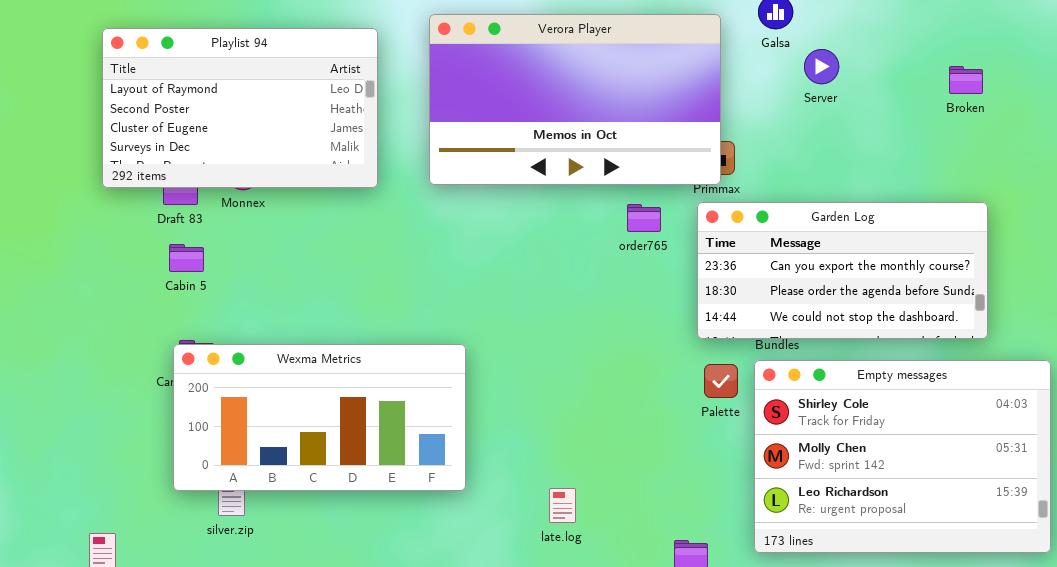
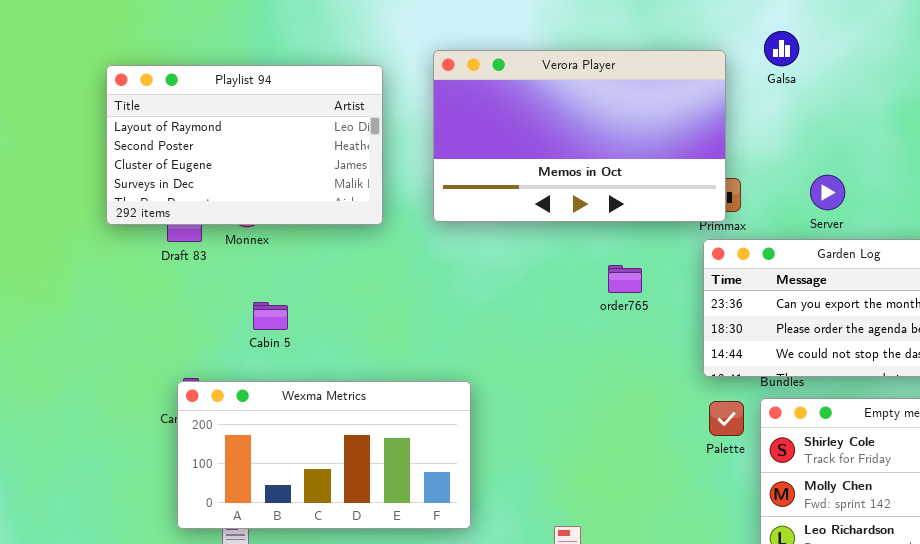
Server: [804,49,839,84] -> [810,175,845,210], moved
order765: [627,204,661,232] -> [608,265,642,293], moved
Cabin 5: [169,244,204,272] -> [253,302,288,330], moved

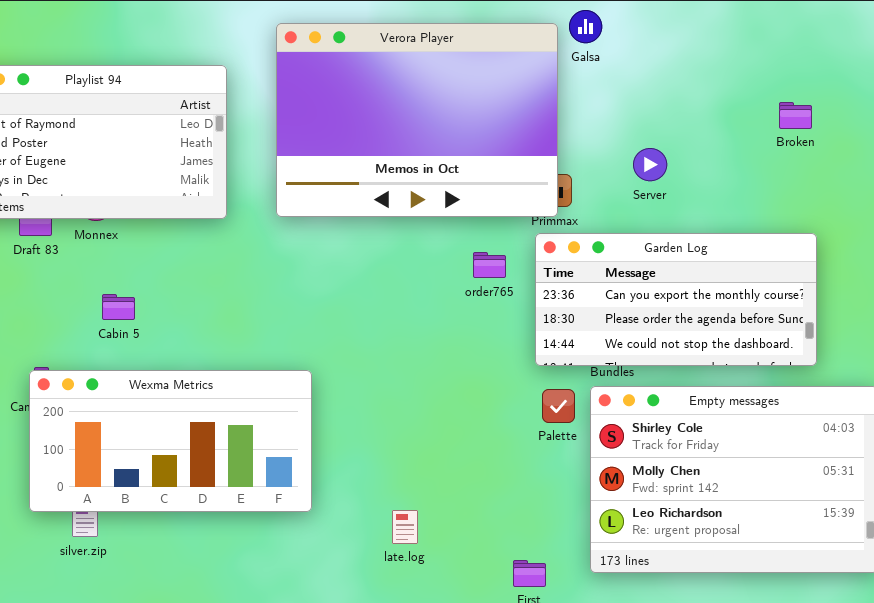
Galsa: [764,31,799,66] -> [569,10,602,43], moved
Verora Player: [433,50,726,222] -> [276,23,558,217], resized
Server: [810,175,845,210] -> [633,148,667,181], moved
order765: [608,265,642,293] -> [473,252,506,278], moved

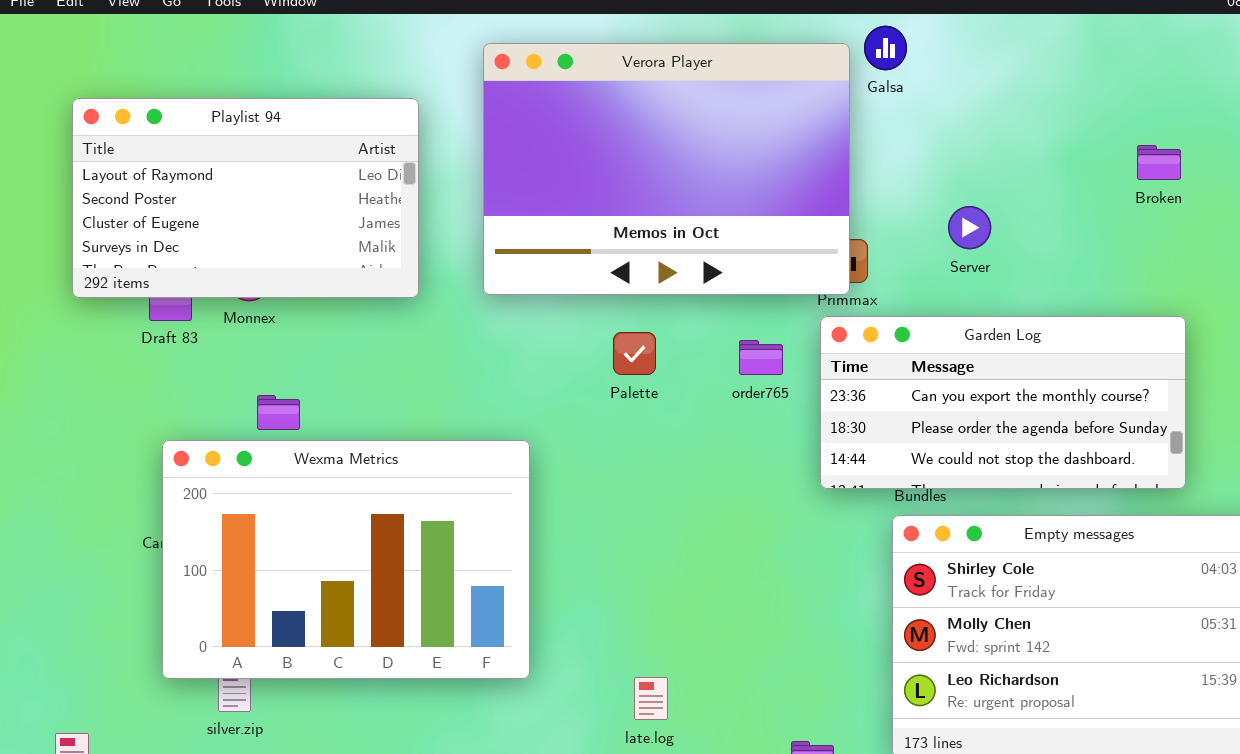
Wexma Metrics: [29,370,312,512] -> [162,440,530,679], resized
Palette: [542,389,575,423] -> [613,332,656,375], moved

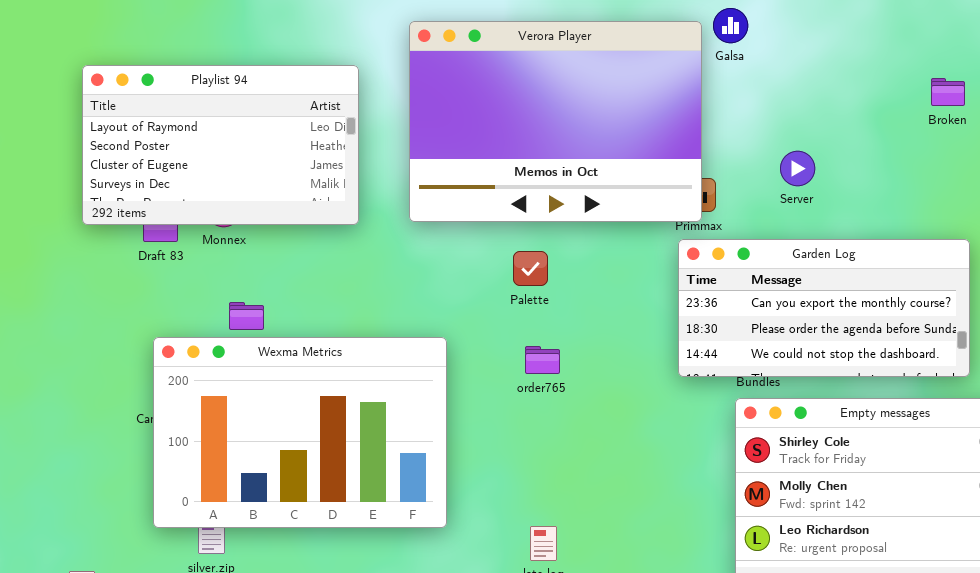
Broken: [1137,145,1181,180] -> [931,78,965,106], moved
order765: [739,340,783,375] -> [525,346,560,374], moved

